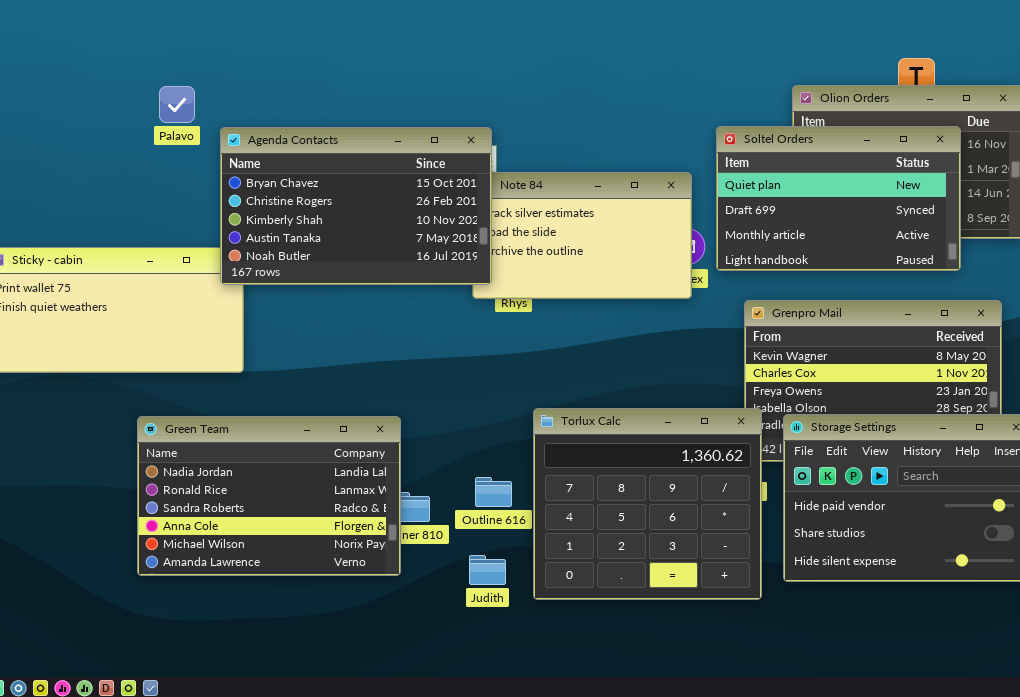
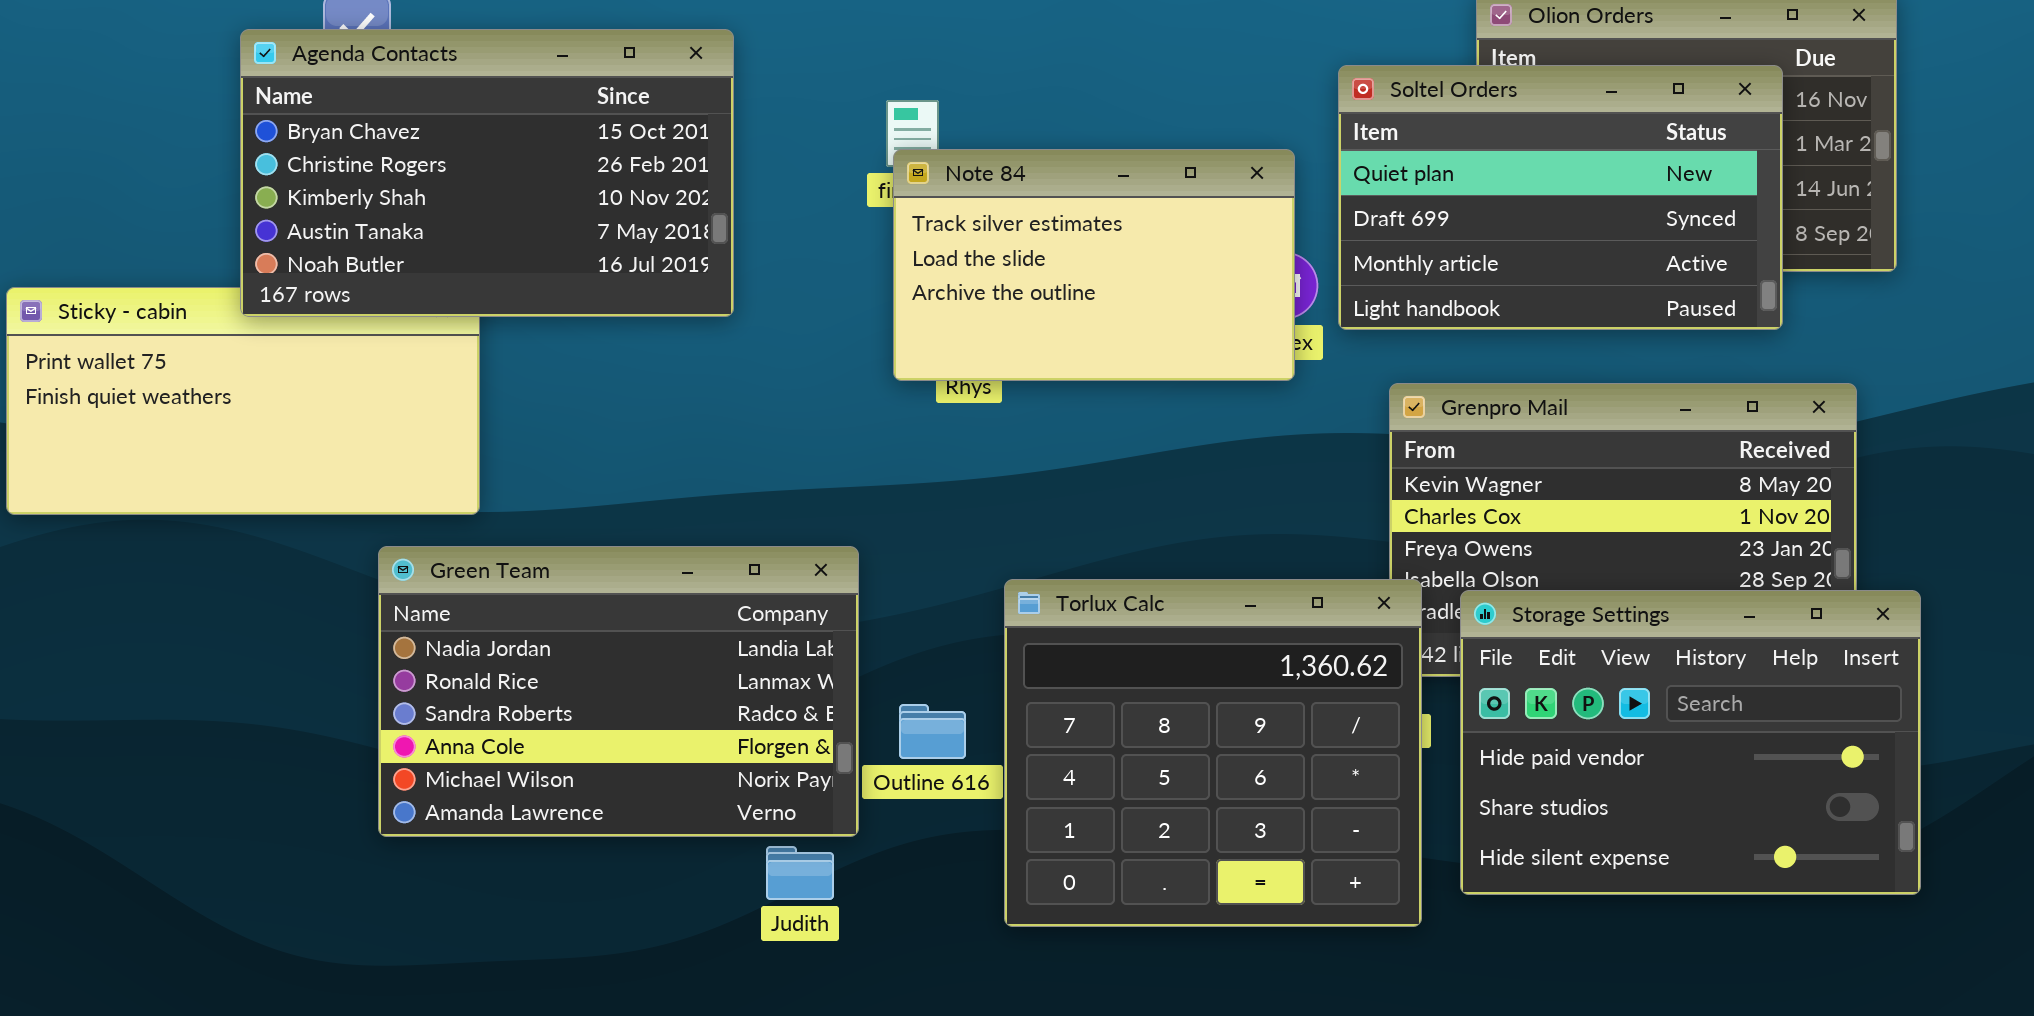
Agenda Contacts: [220,127,492,285] -> [240,29,734,317], moved
Green Team: [137,416,401,576] -> [378,546,859,837], moved
Judith: [469,555,506,585] -> [766,846,834,900], moved

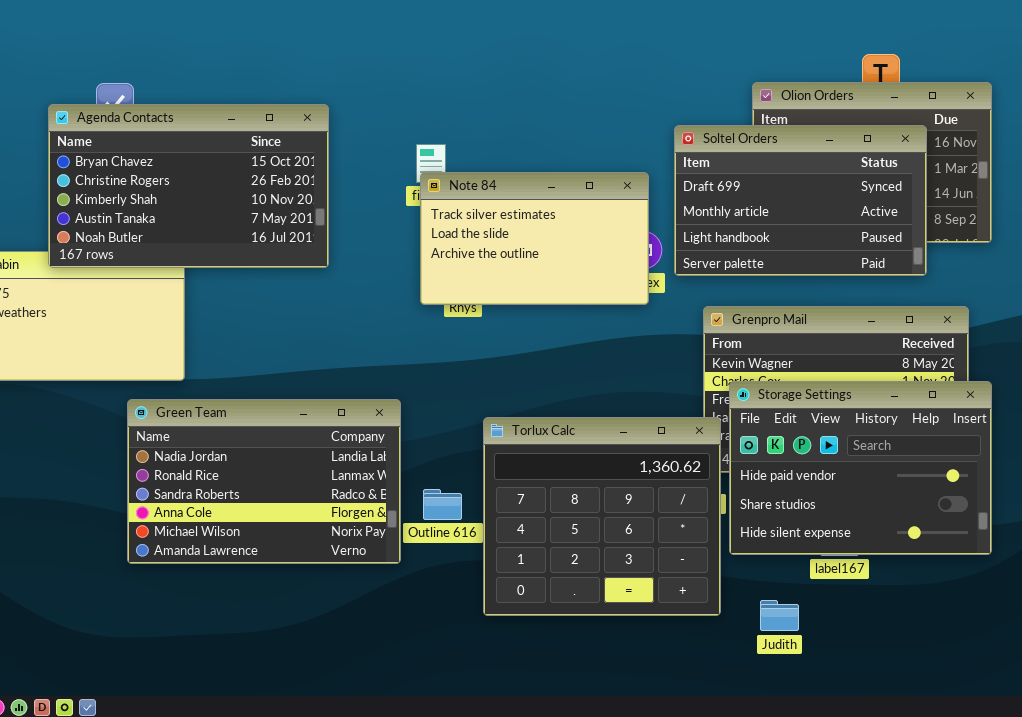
Soltel Orders: [1338,65,1783,330] -> [674,125,927,276], scrolled down 1 row
Storage Settings: [1460,590,1921,895] -> [729,381,992,555], moved
Judith: [766,846,834,900] -> [760,600,799,631], moved

